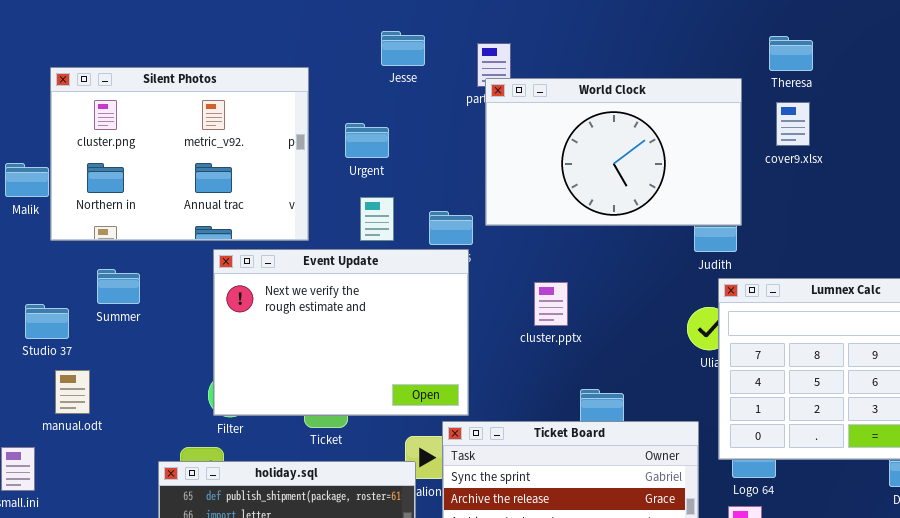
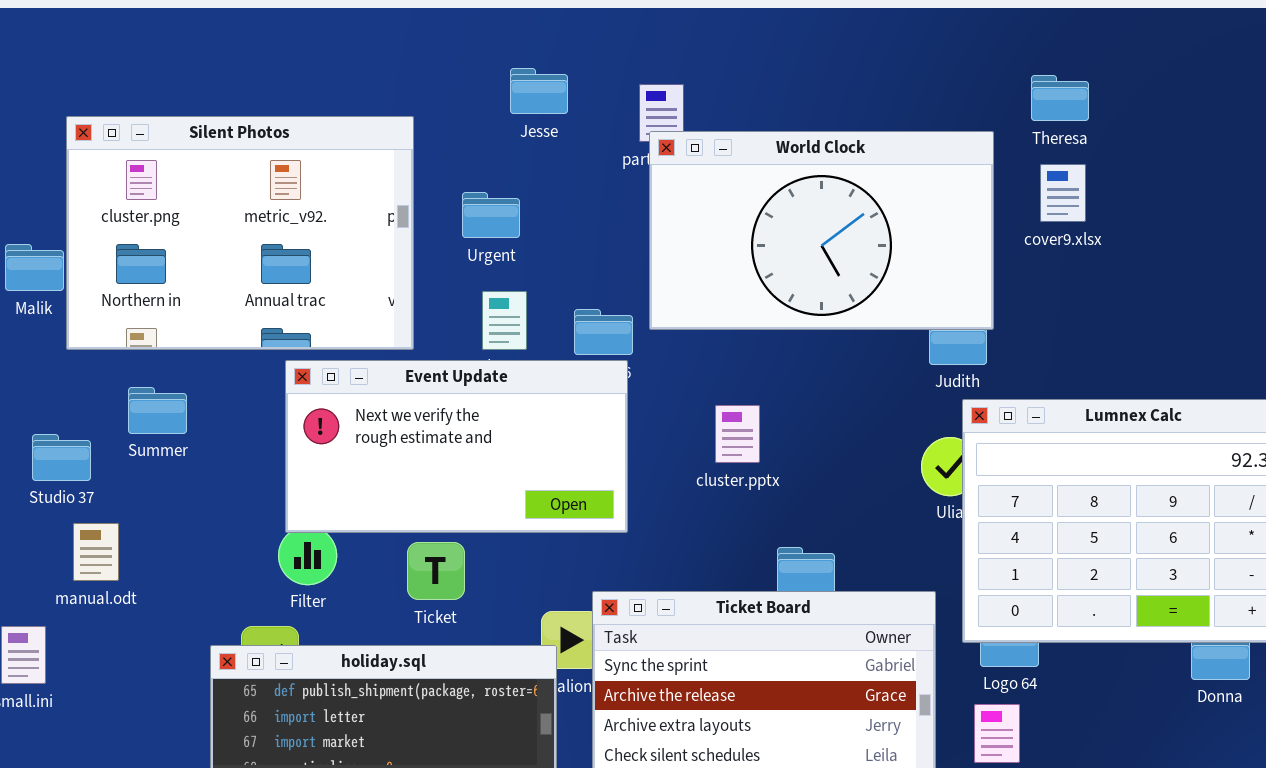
Event Update: [213,249,469,416] -> [285,360,628,533], resized

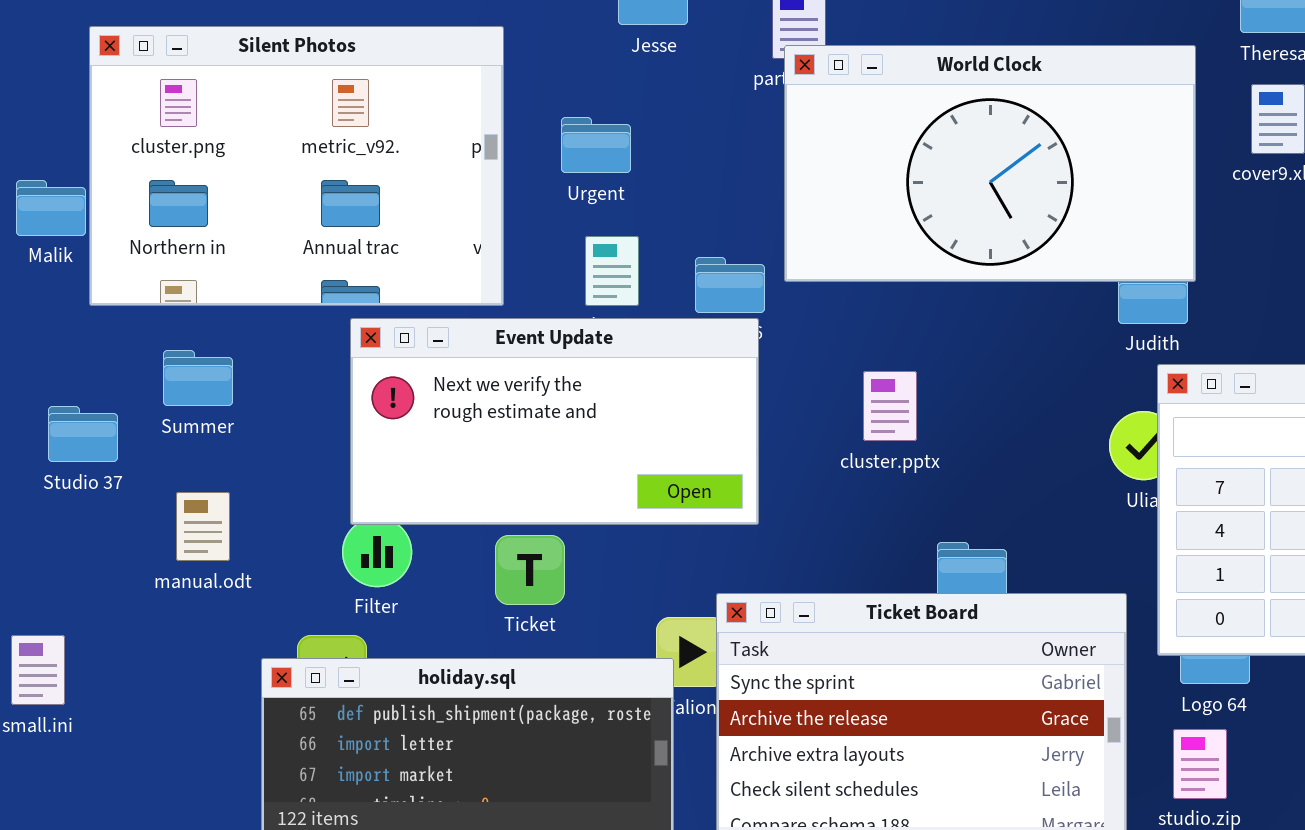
manual.odt: [73,523,119,581] -> [176,492,230,561], moved

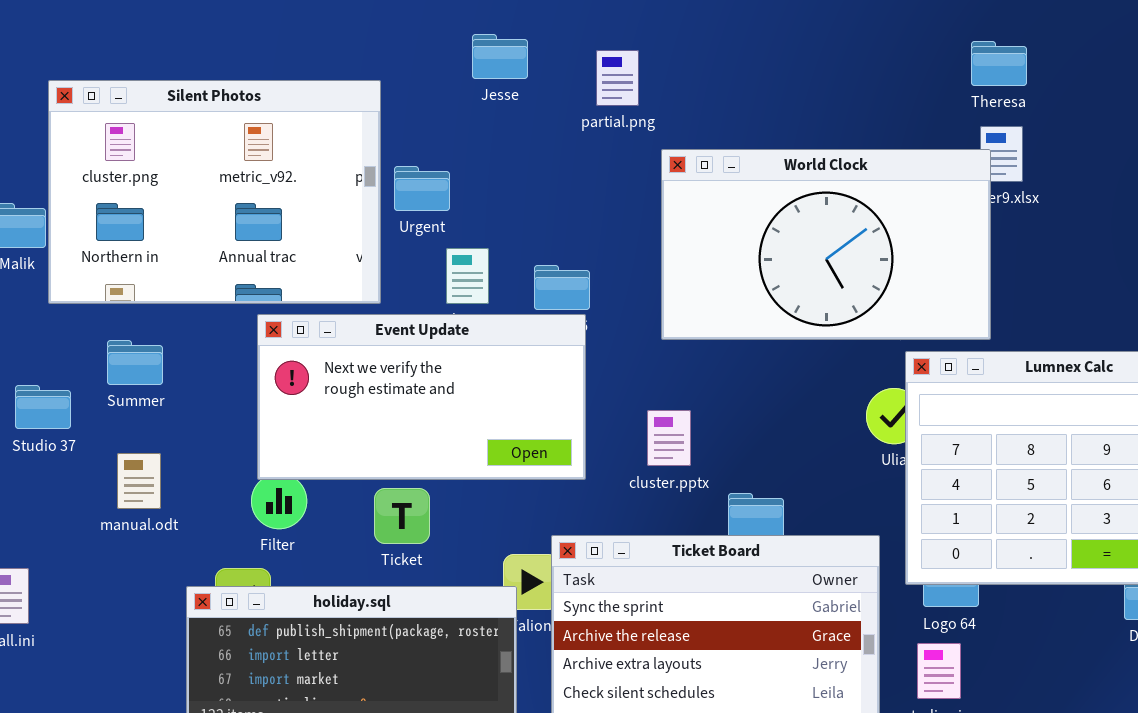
World Clock: [784,45,1196,282] -> [661,149,991,340], moved
Urgent: [561,117,631,173] -> [394,166,450,211], moved
cluster.pptx: [863,371,917,441] -> [647,410,691,466], moved

